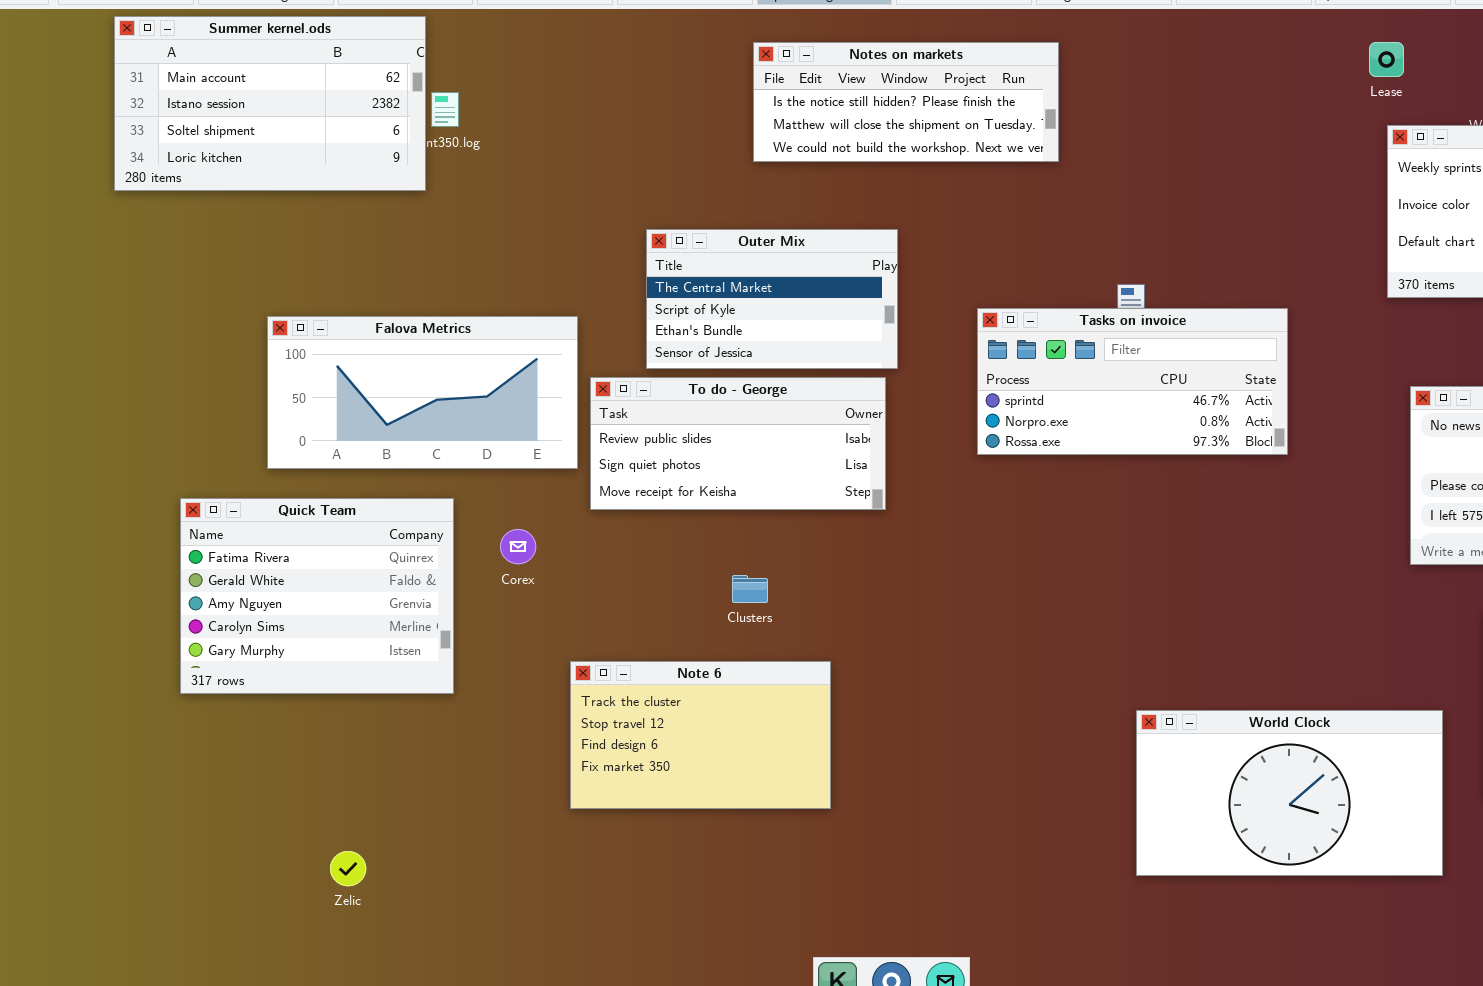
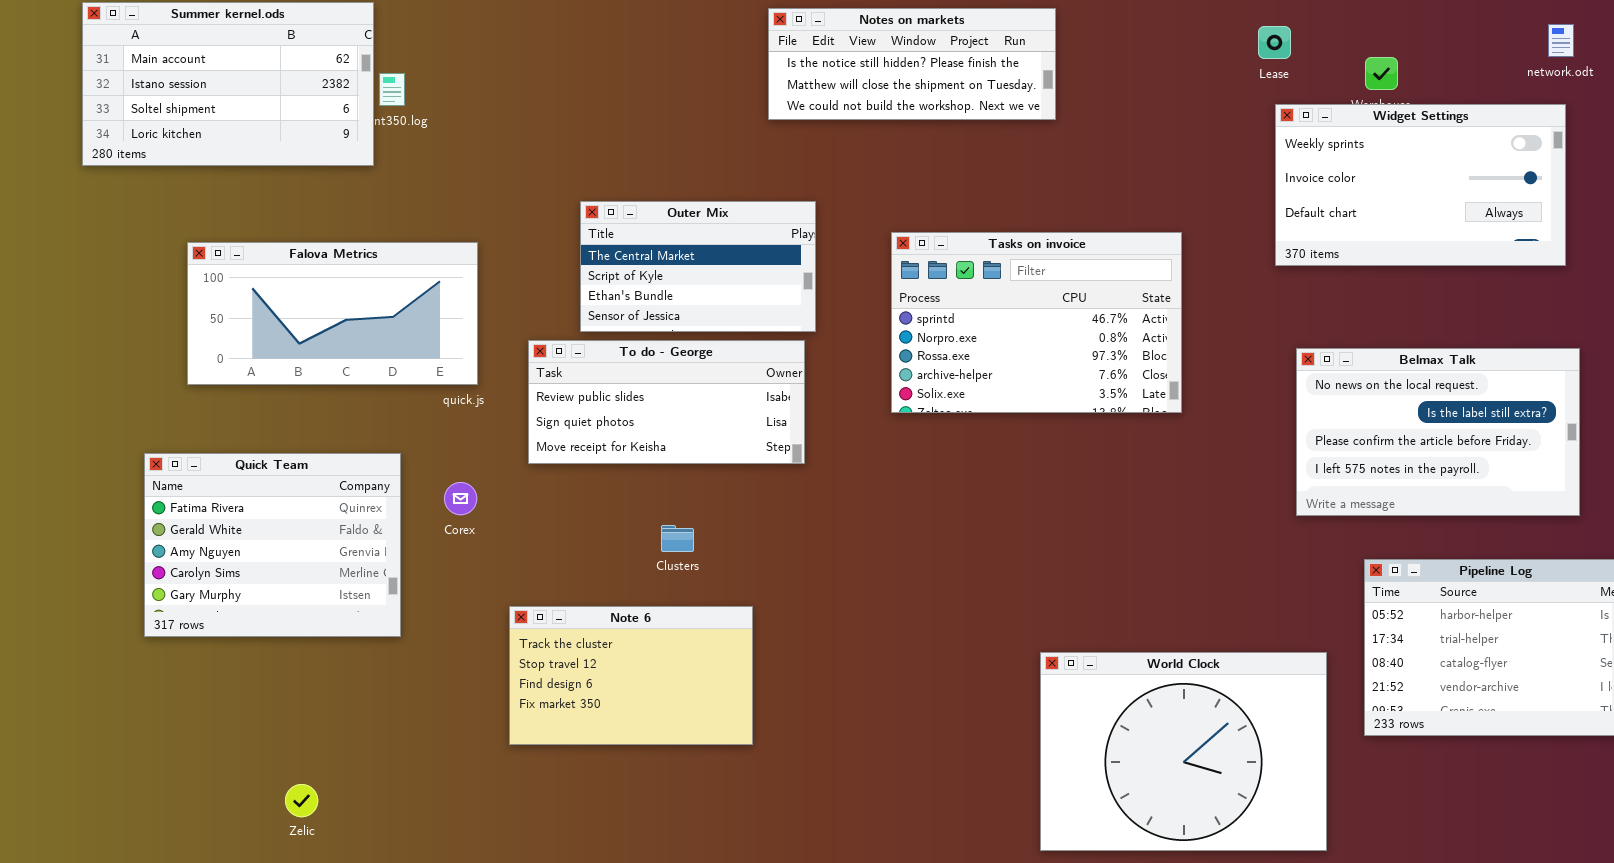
Notes on markets: [753,42,1059,162] -> [768,8,1056,120], moved
Tasks on invoice: [977,308,1288,455] -> [891,232,1182,413], resized
Falova Metrics: [267,316,578,469] -> [187,242,478,385], moved
World Clock: [1136,710,1443,876] -> [1040,652,1327,851], resized

